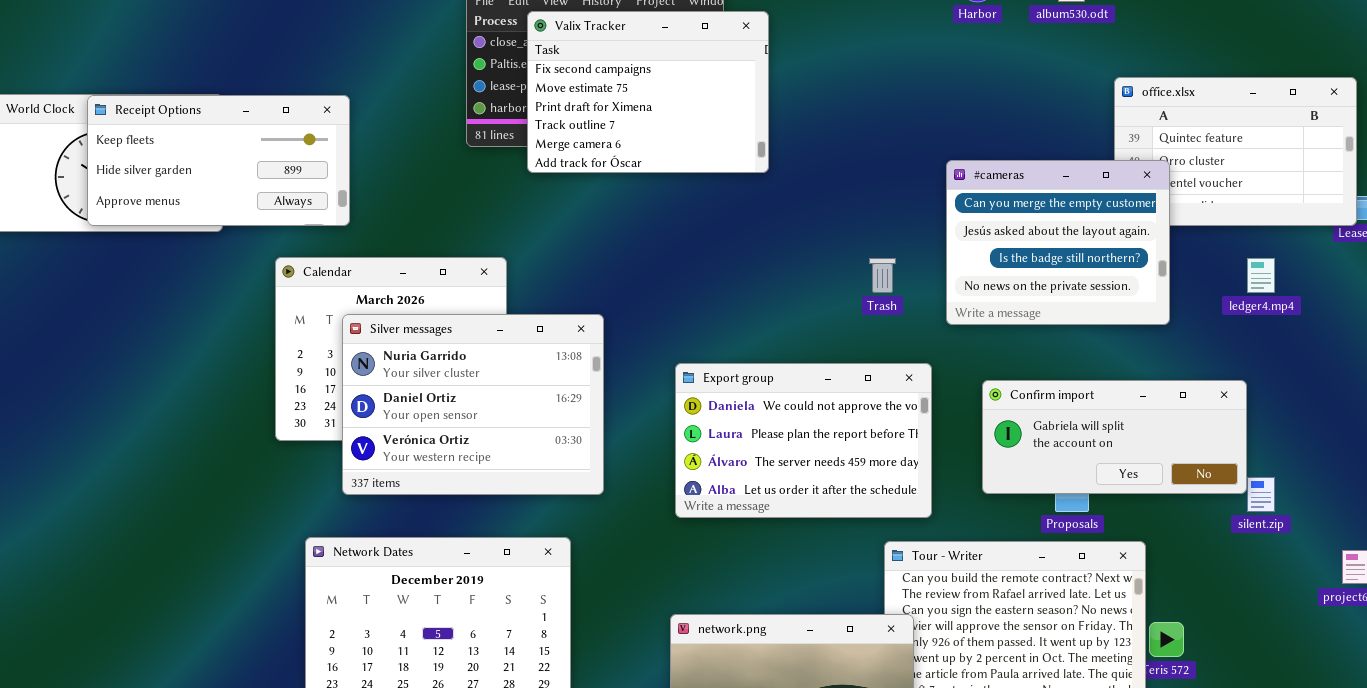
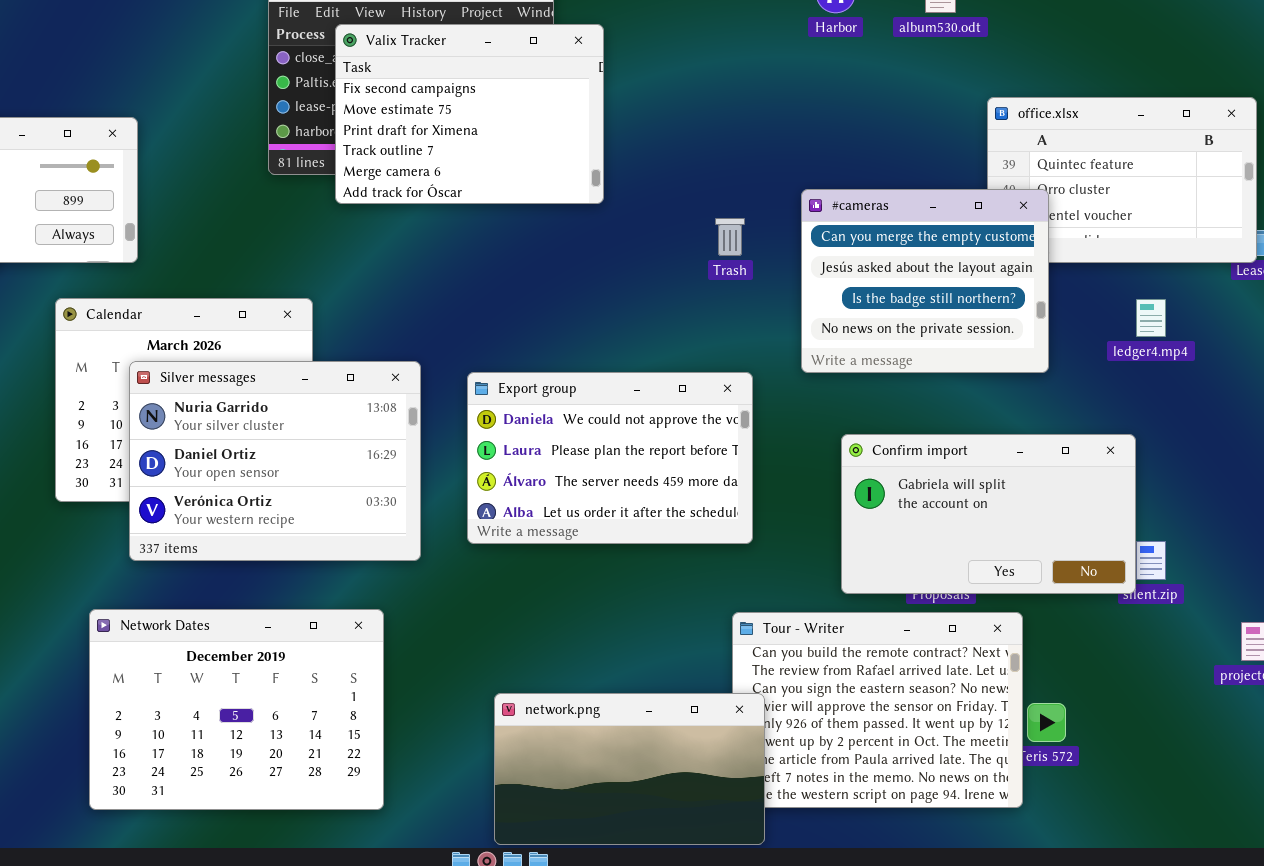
Trash: [869,258,896,293] -> [715,218,745,256], moved
Export group: [675,363,932,518] -> [467,372,753,544], moved
Confirm import: [982,380,1247,494] -> [841,434,1136,594], resized

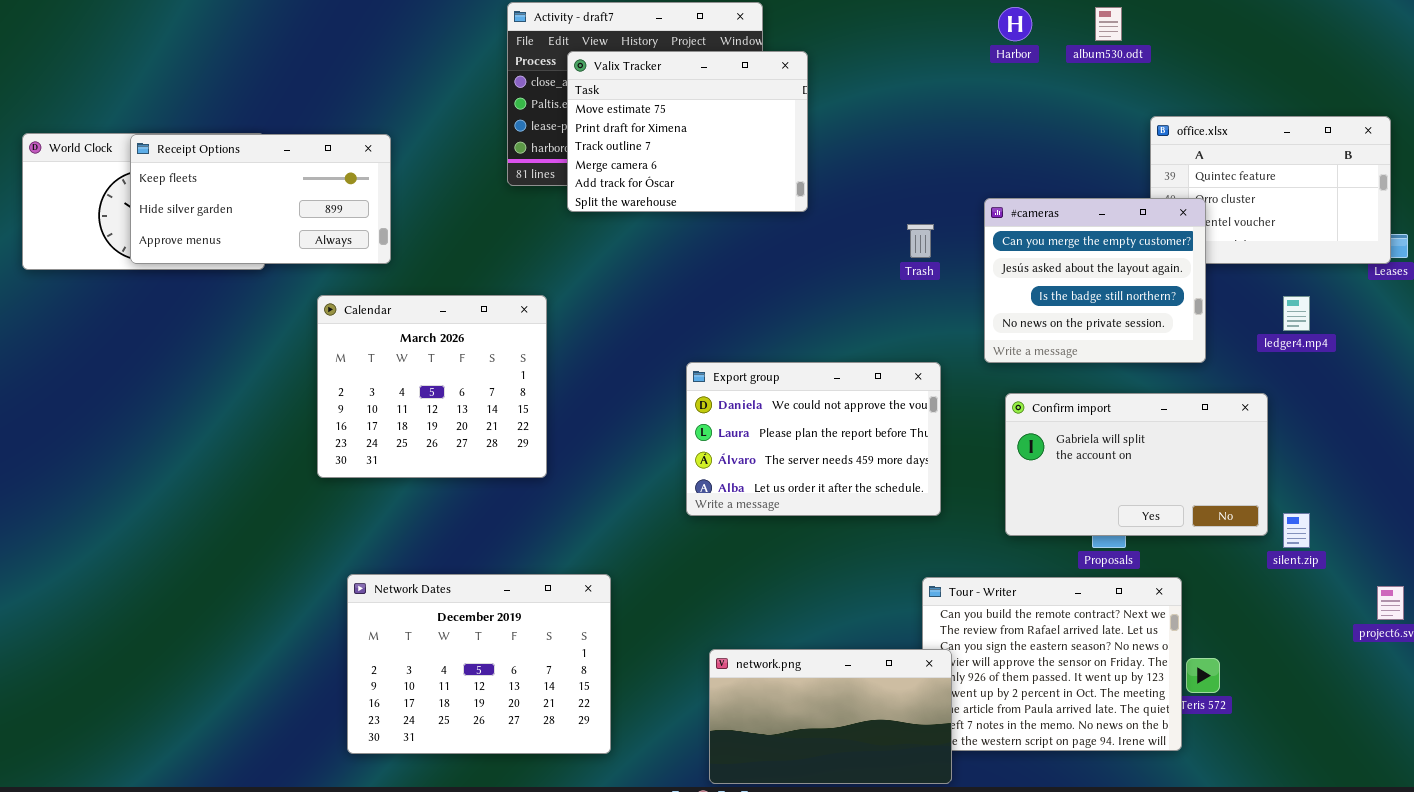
Valix Tracker: [335,24,604,204] -> [567,51,808,212], scrolled down 1 row
Silver messages: [129,361,421,561] -> none, closed
Confirm import: [841,434,1136,594] -> [1005,393,1268,536], moved

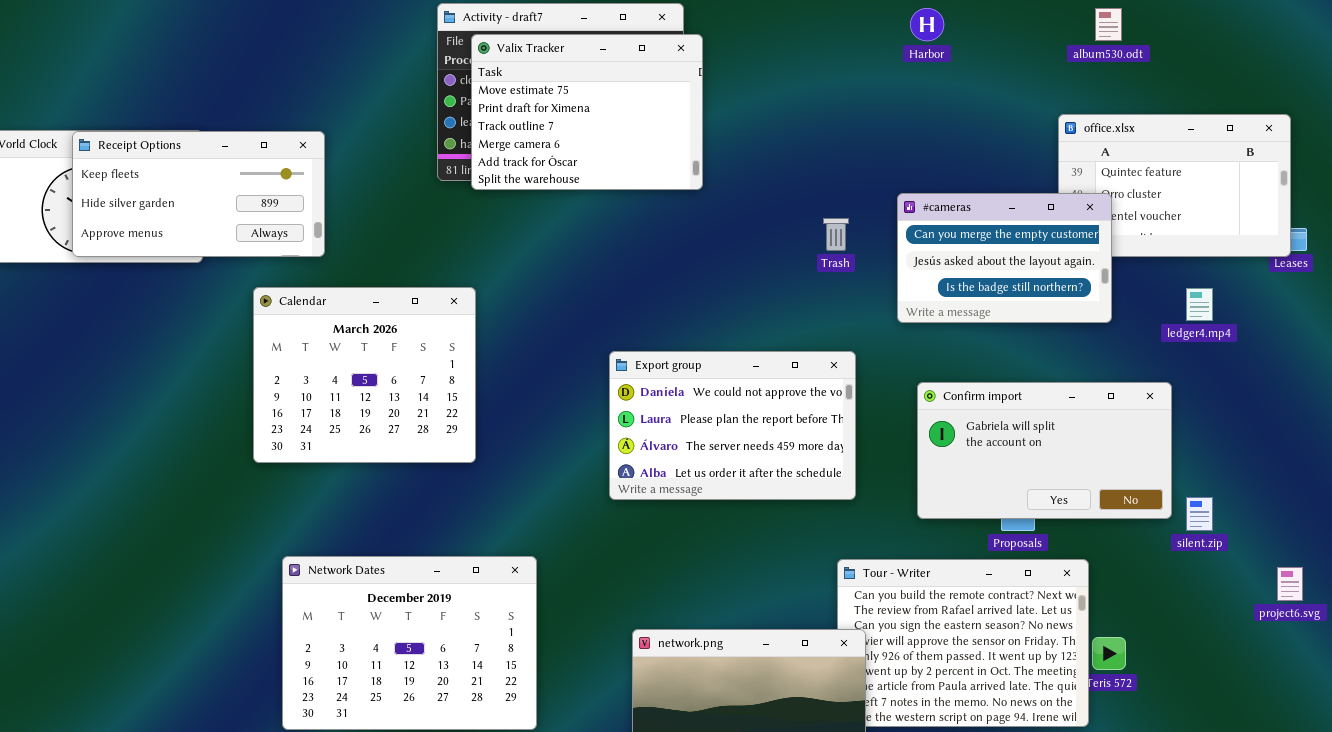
album530.odt: [1095,7,1122,41] -> [1095,8,1122,41], moved
Valix Tracker: [567,51,808,212] -> [471,34,703,190], moved
#cameras: [984,198,1206,363] -> [897,193,1112,323], resized

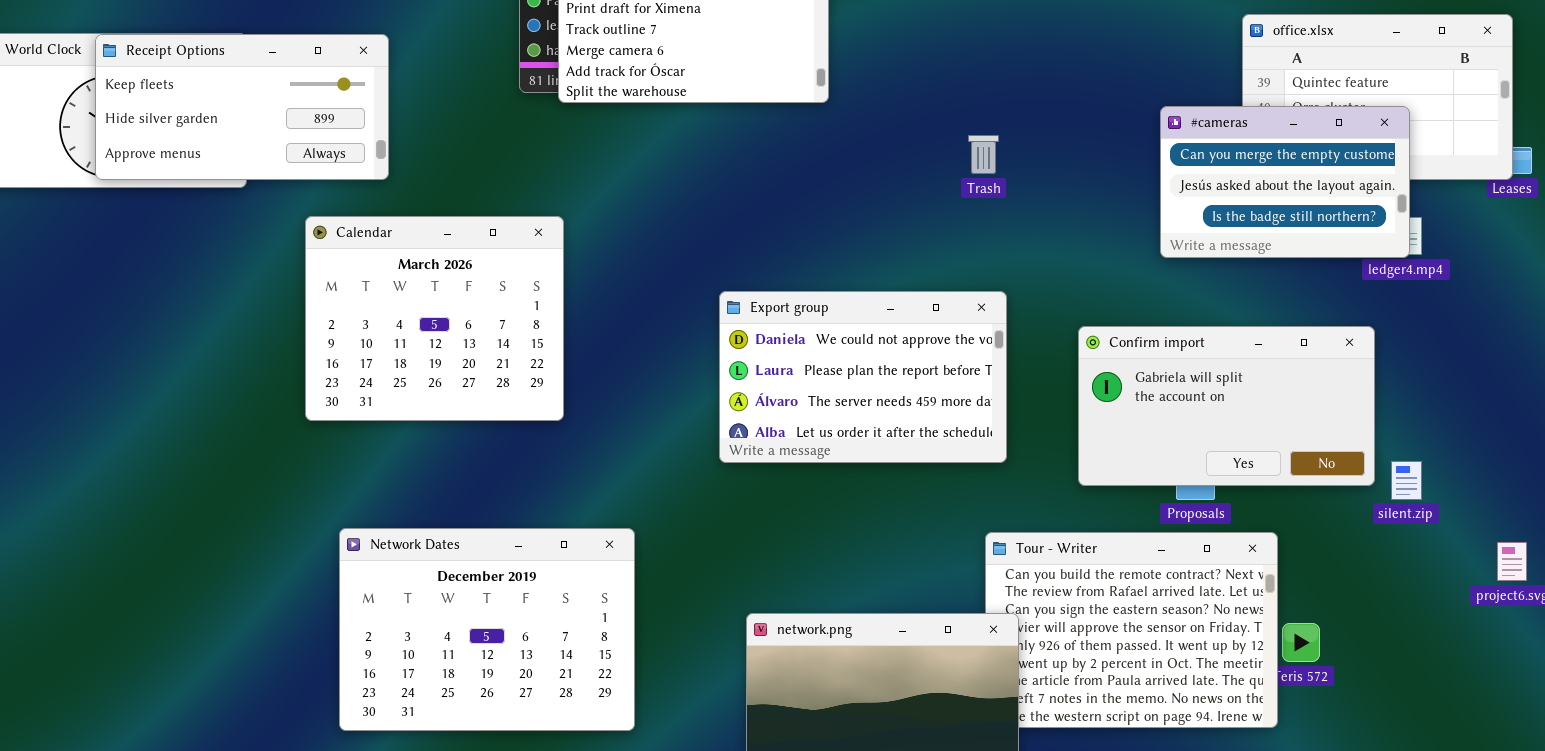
#cameras: [897,193,1112,323] -> [1160,106,1410,258], moved

